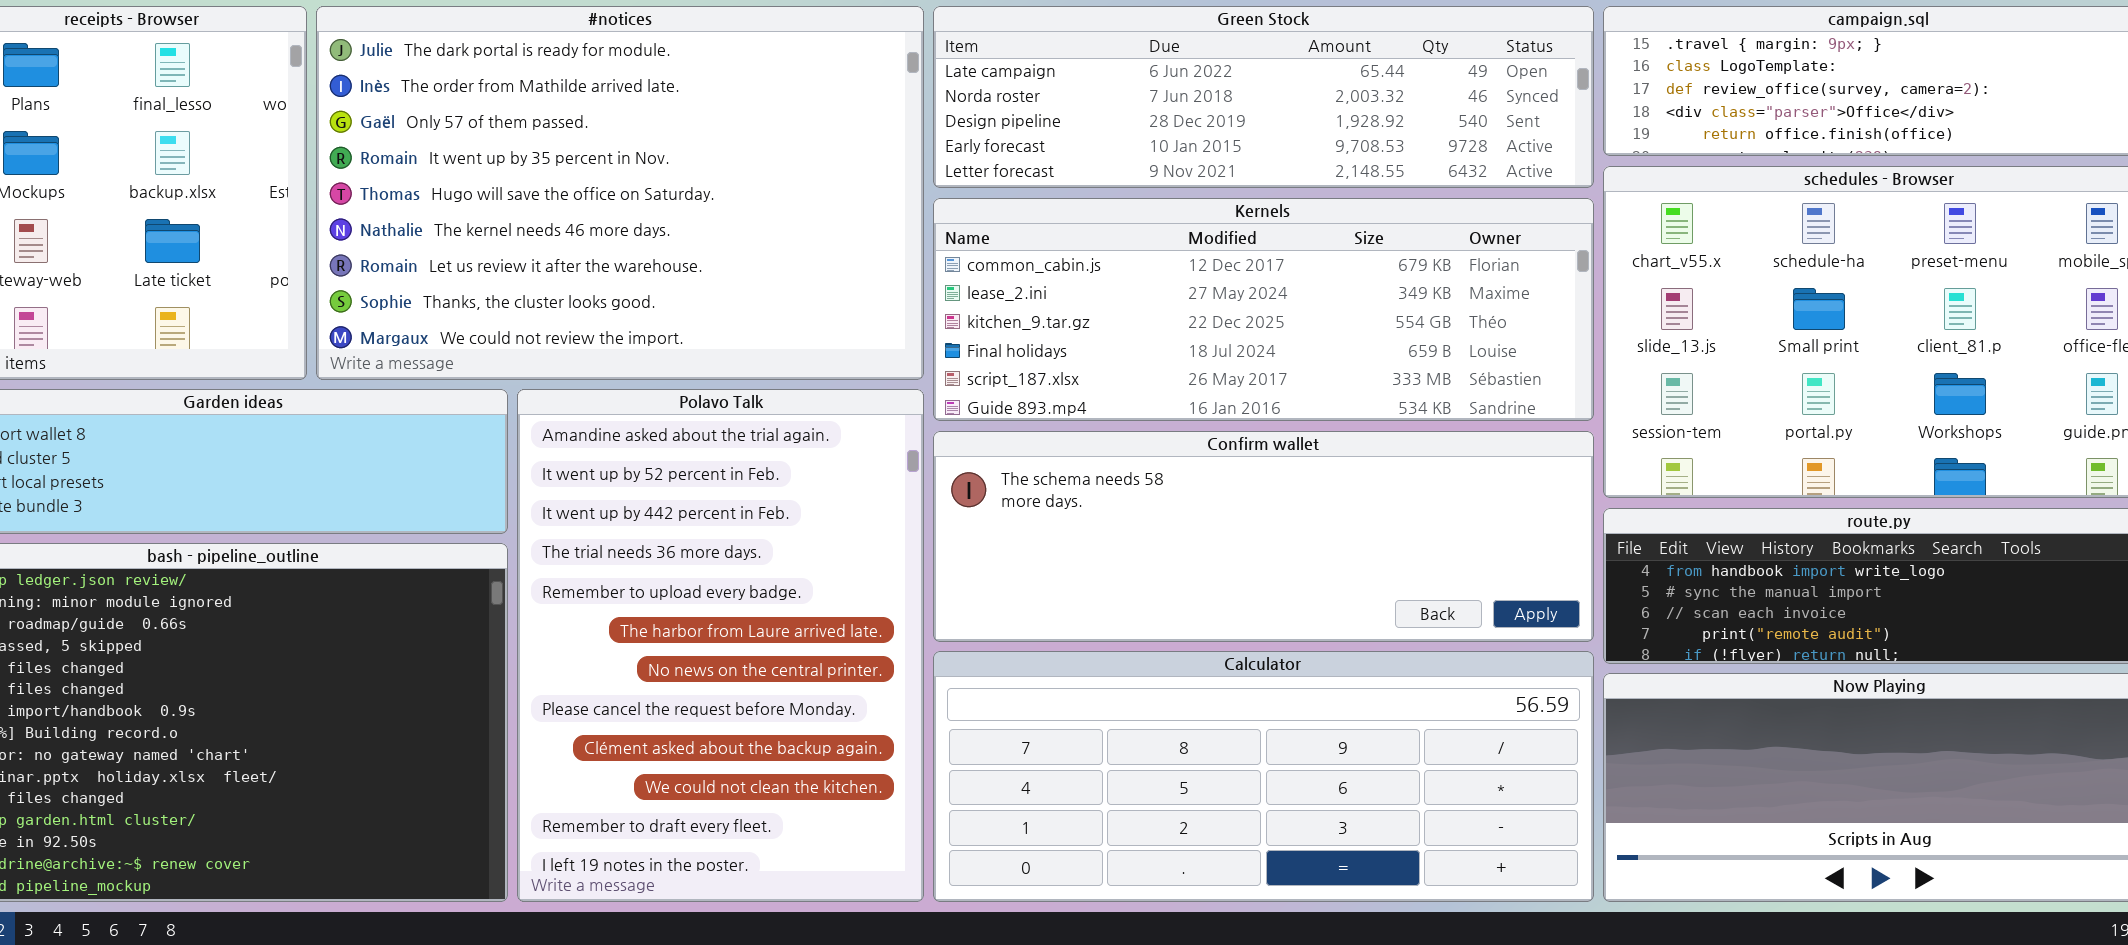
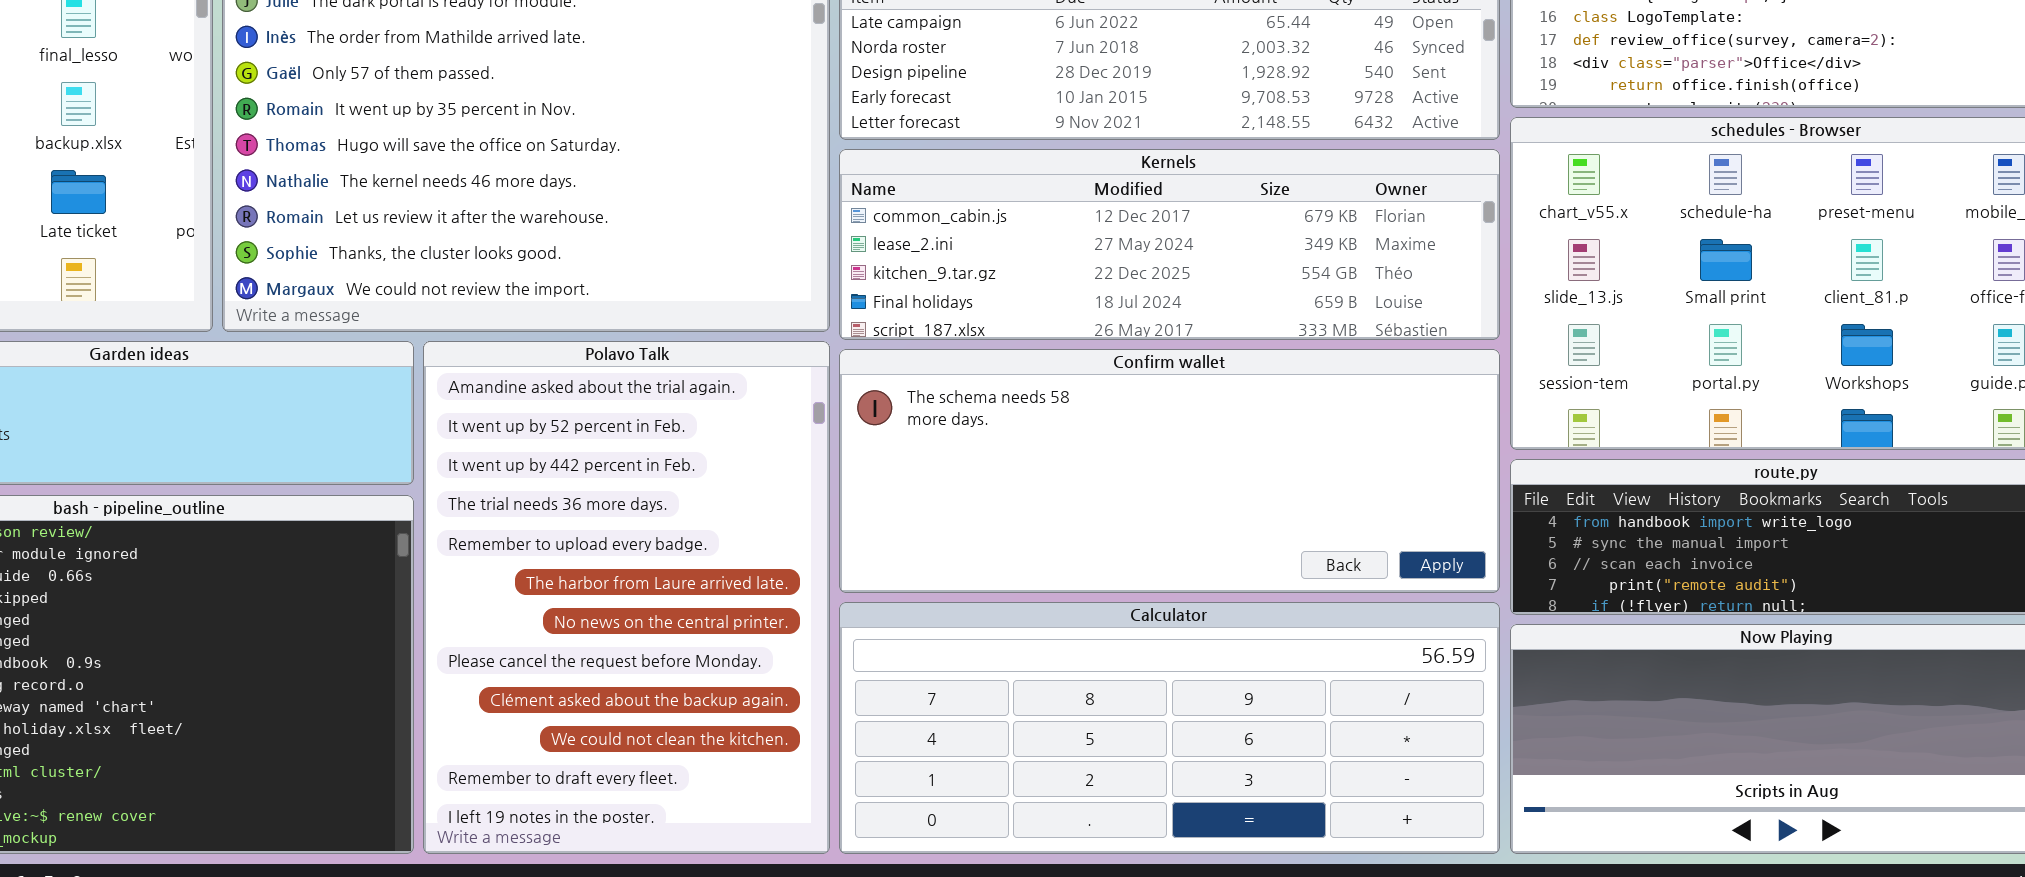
Kernels: [933,198,1594,421] -> [839,149,1500,340], resized
Confirm wallet: [933,431,1594,642] -> [839,349,1500,593], resized

